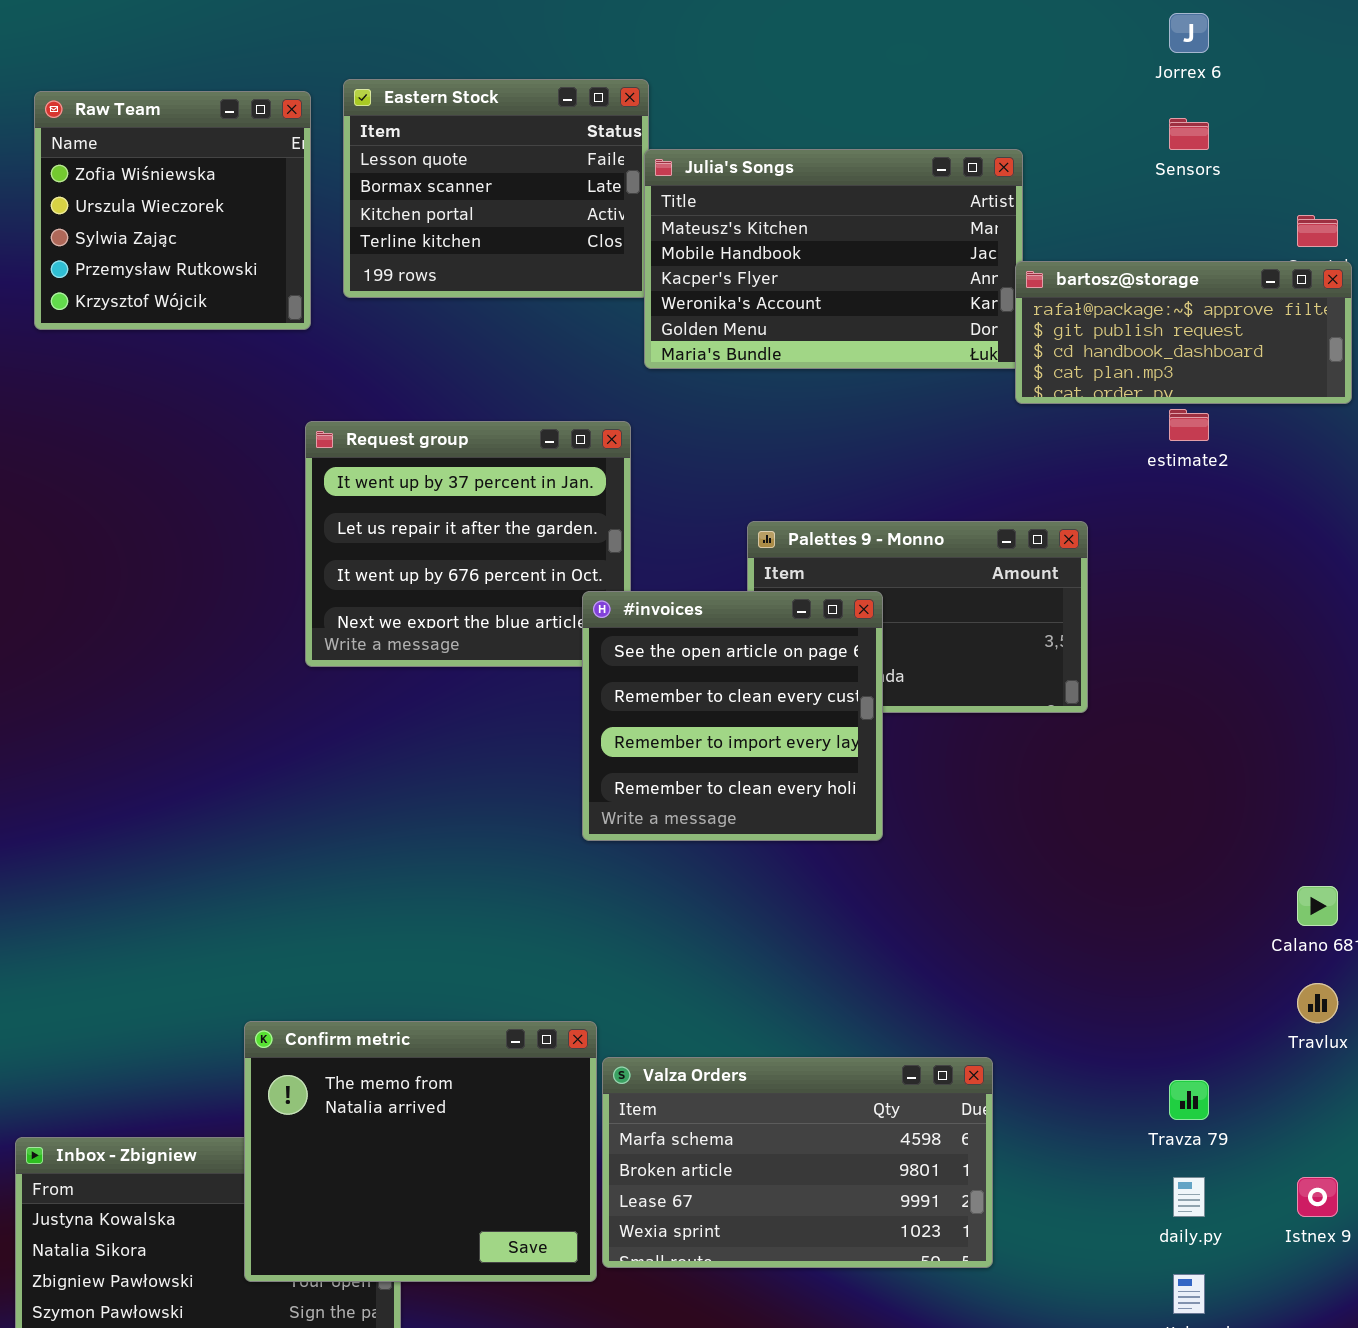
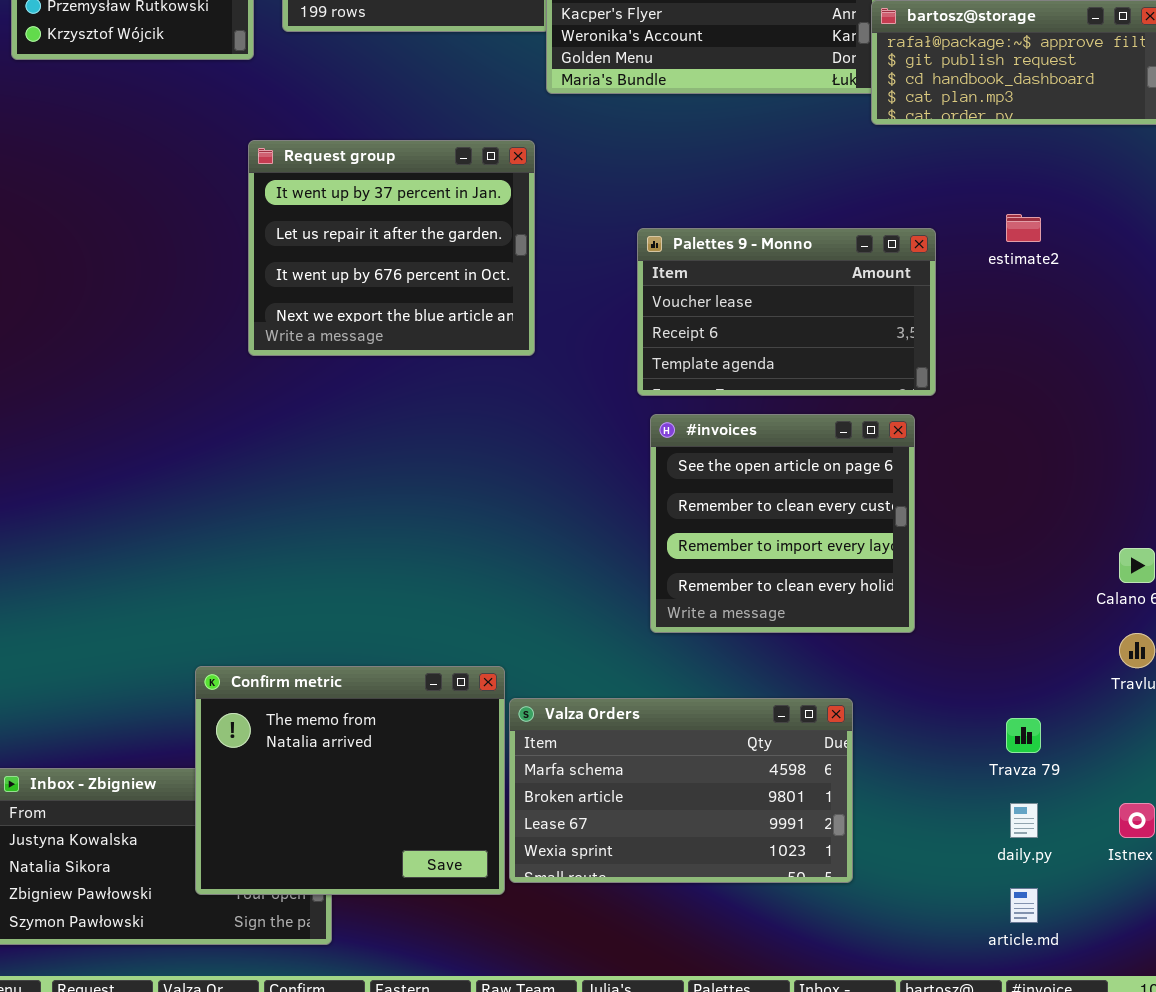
estimate2: [1169,409,1209,441] -> [1006,214,1041,242], moved
#invoices: [582,591,883,841] -> [650,414,915,633], moved

